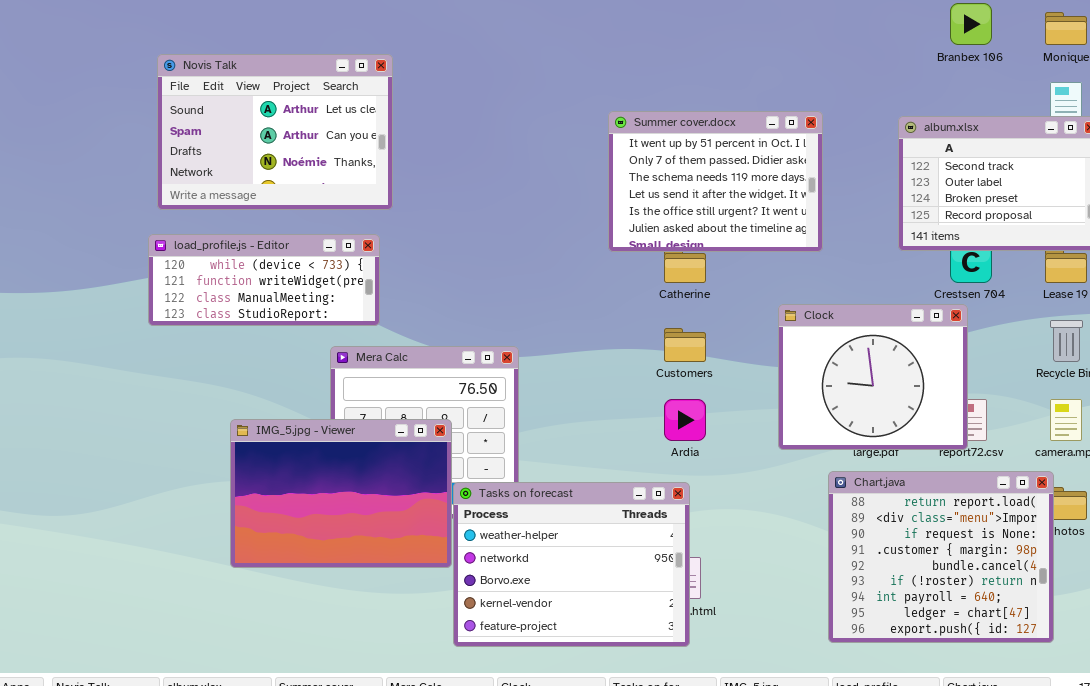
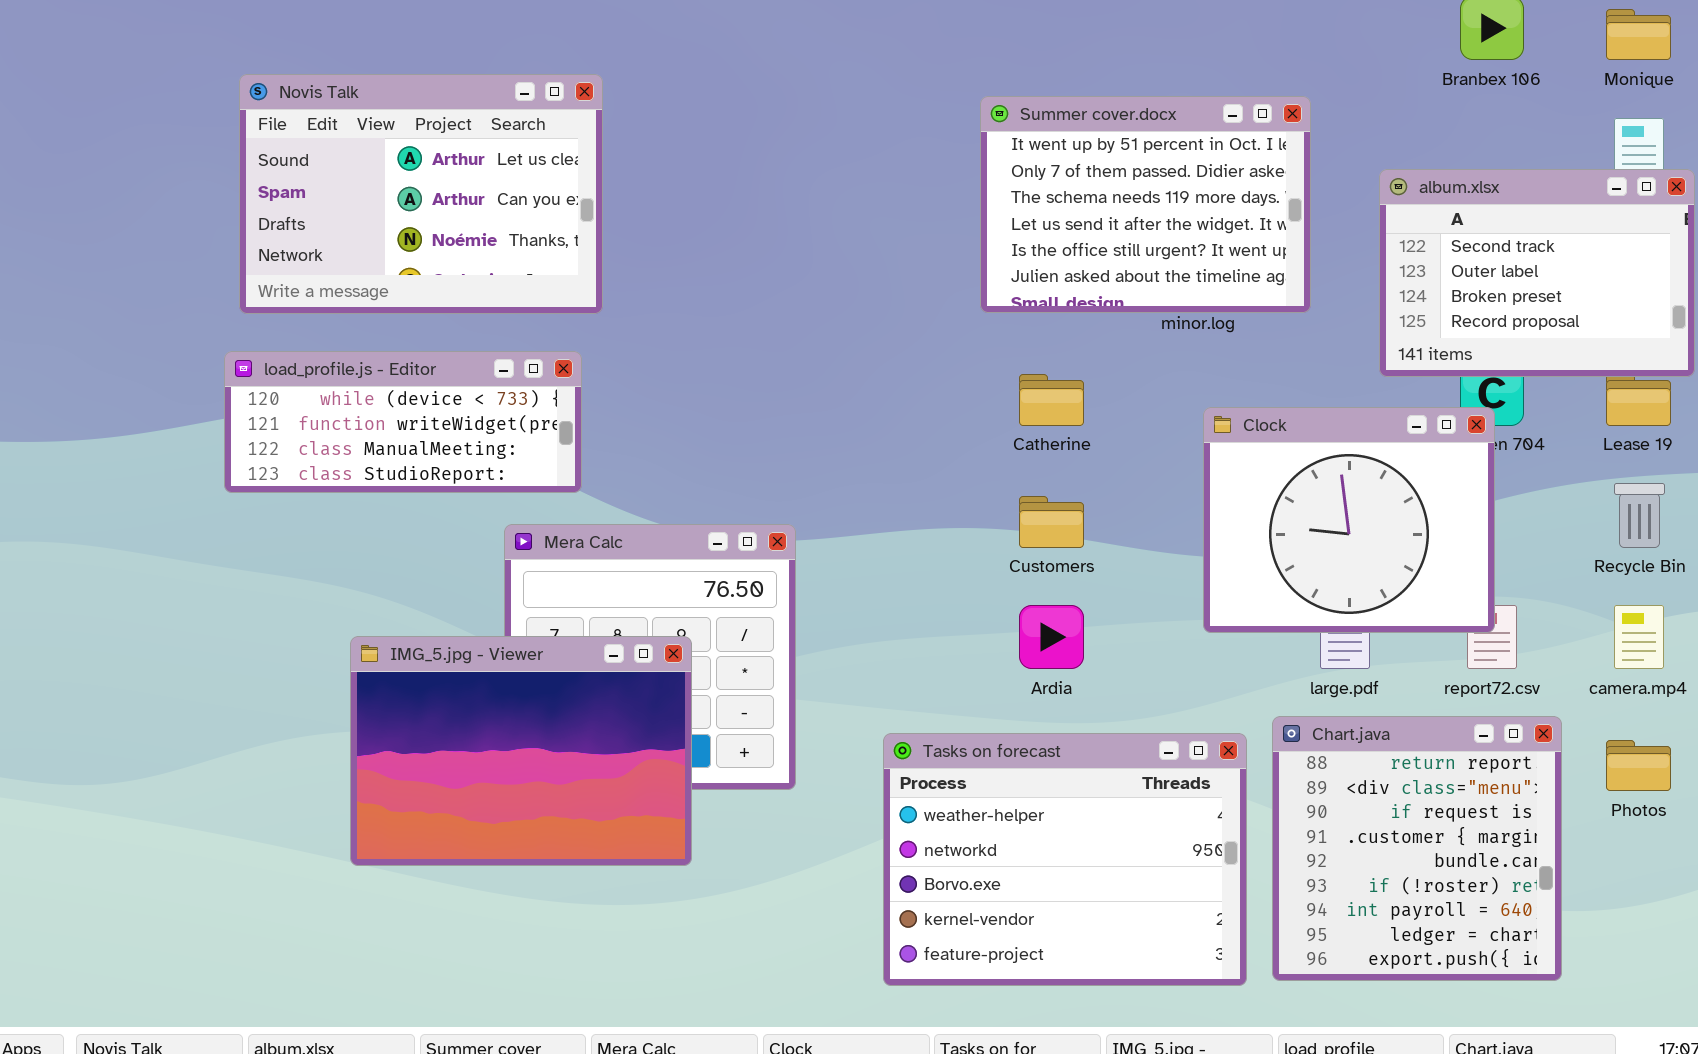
Summer cover.docx: [608,111,823,252] -> [980,96,1311,313], moved
Clock: [778,304,968,450] -> [1203,407,1495,633], moved
Chart.java: [828,471,1054,643] -> [1272,716,1562,981], resized
Tasks on forecast: [453,482,690,647] -> [883,733,1247,986], moved

